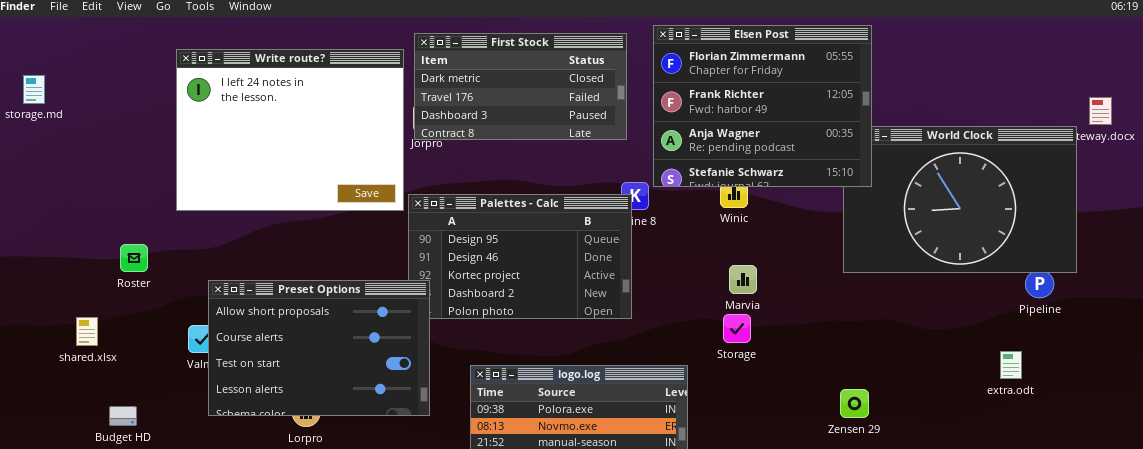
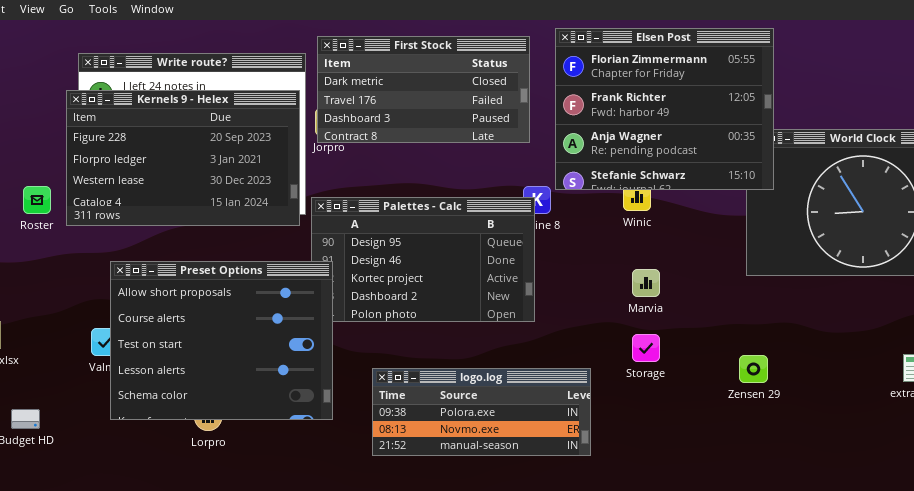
Kernels 9 - Helex: none -> [66,90,300,226], opened
Roster: [120,244,148,272] -> [23,186,51,214], moved
Preset Options: [208,280,430,416] -> [110,261,333,420], resized
Storage: [723,314,751,343] -> [632,334,660,362], moved
Zensen 29: [840,389,869,418] -> [739,355,768,383], moved

